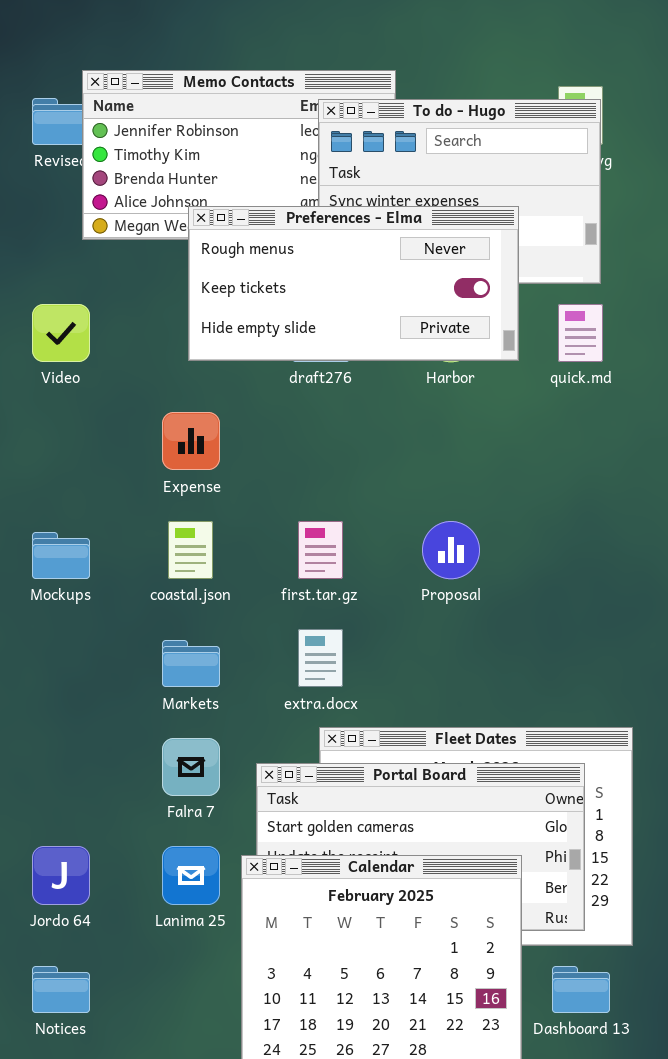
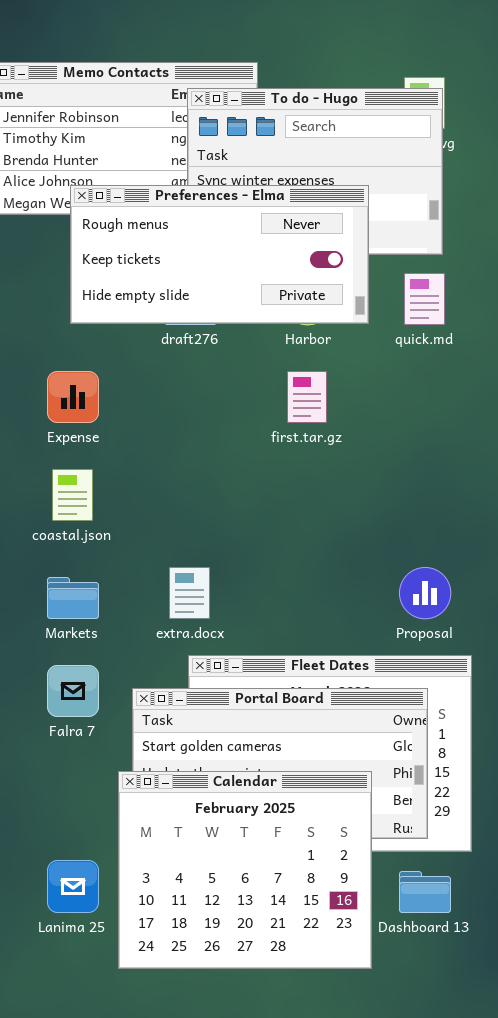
first.tar.gz: [298,521,343,579] -> [287,371,327,423], moved
Proposal: [422,521,480,579] -> [399,567,451,619], moved
Lanima 25: [162,846,220,905] -> [47,860,99,913], moved

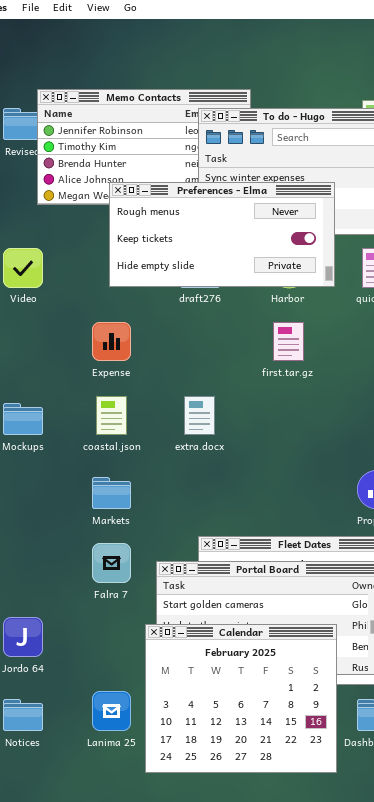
extra.docx: [169,567,210,619] -> [184,396,215,435], moved

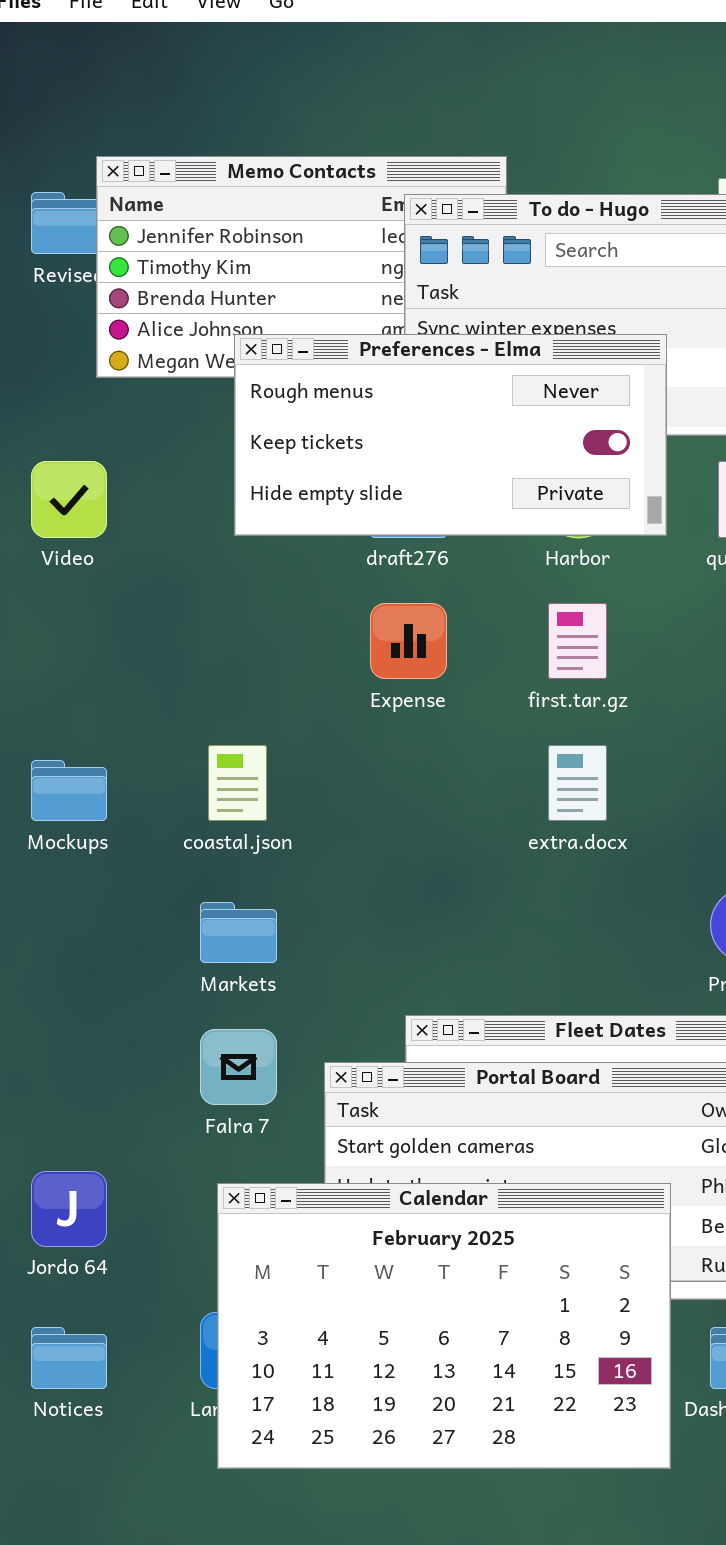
Expense: [92,322,131,361] -> [370,603,447,679], moved
extra.docx: [184,396,215,435] -> [548,745,607,821], moved
Calendar: [145,624,337,773] -> [217,1183,671,1469], resized

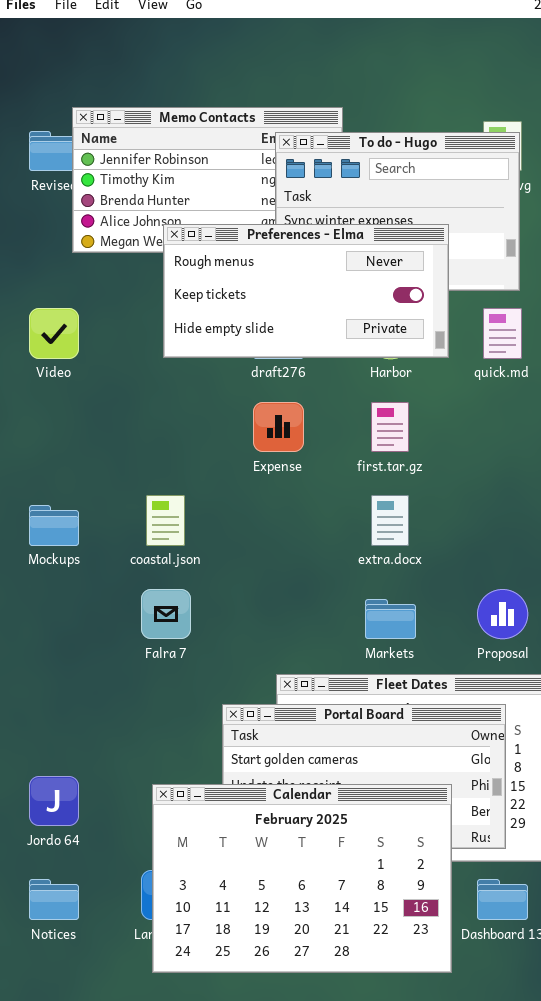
Markets: [200,902,277,963] -> [365,599,416,639], moved
Falra 7: [200,1029,277,1105] -> [141,589,191,639], moved

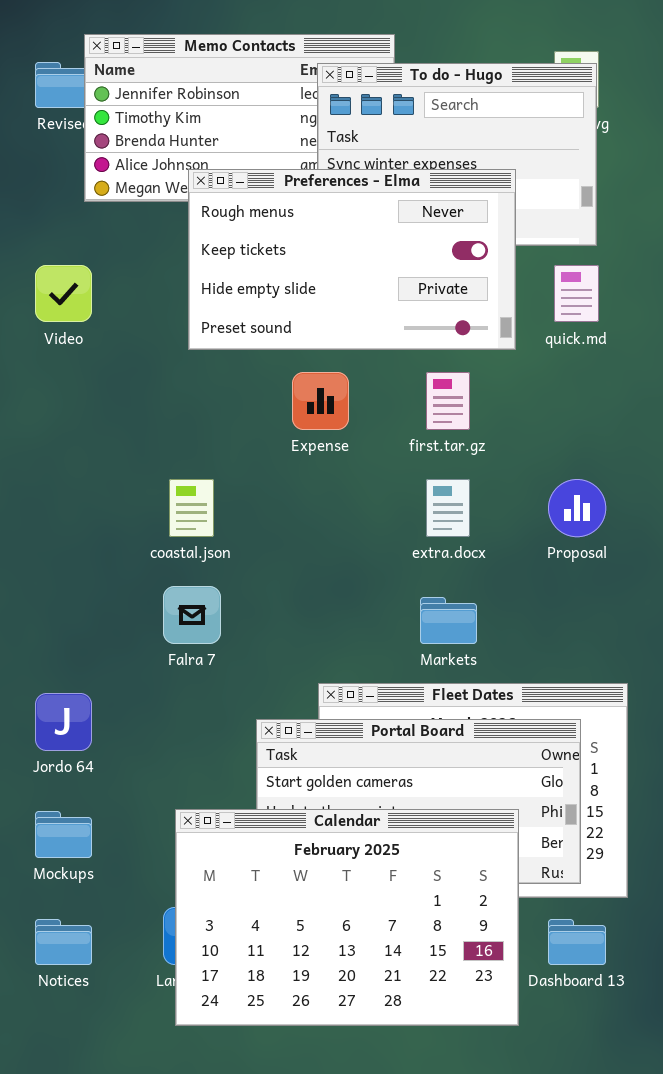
Preferences - Elma: [163,224,449,358] -> [188,169,516,350], resized
Mockups: [29,505,79,546] -> [35,811,92,858], moved
Proposal: [477,589,528,639] -> [548,479,606,537], moved
Jordo 64: [29,776,79,826] -> [35,693,92,751], moved

